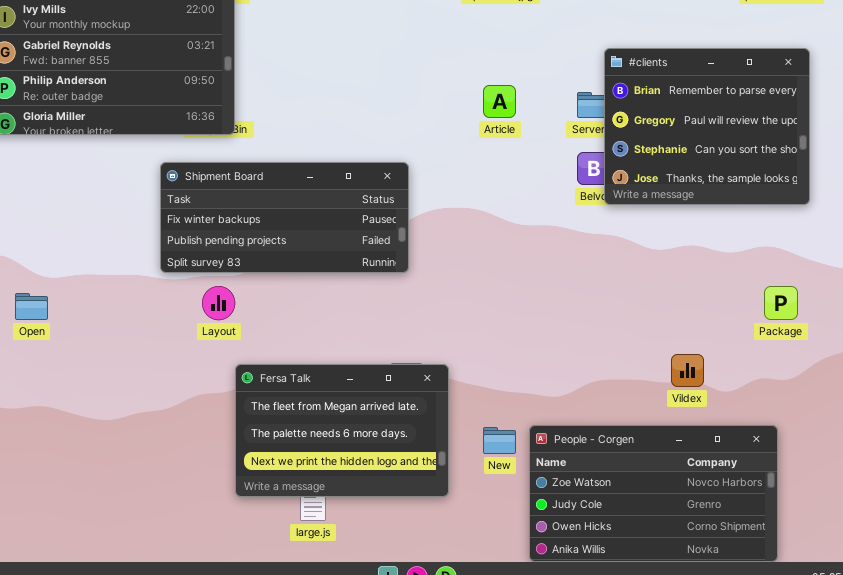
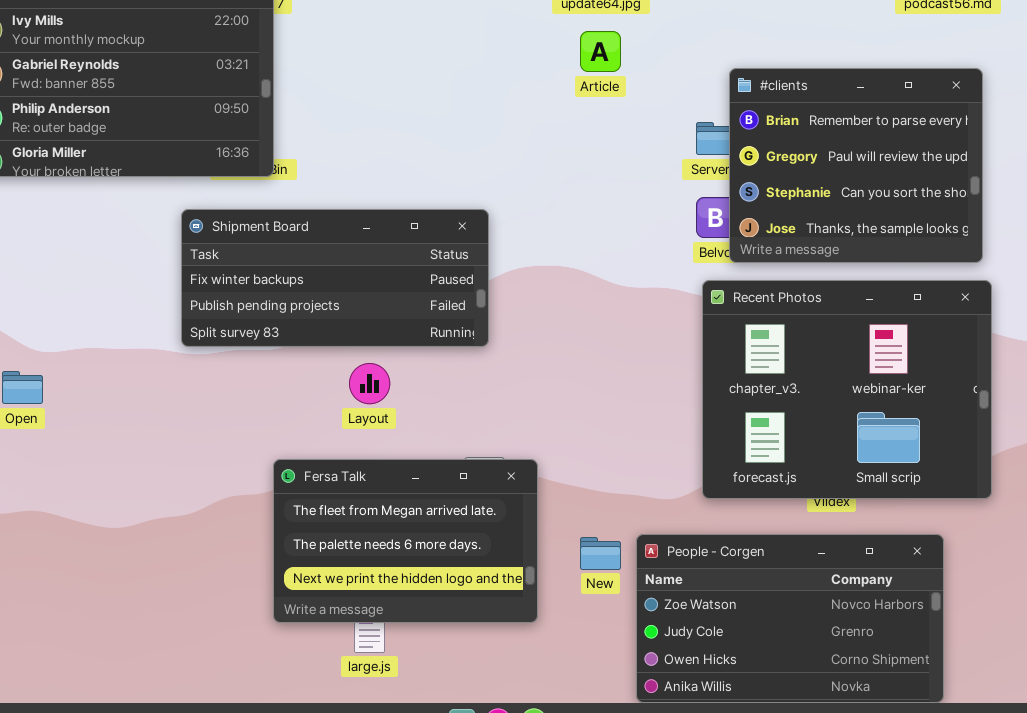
Article: [483,85,516,118] -> [580,31,621,72], moved
Recent Photos: none -> [702,280,992,499], opened
Layout: [202,286,235,320] -> [349,363,390,404], moved

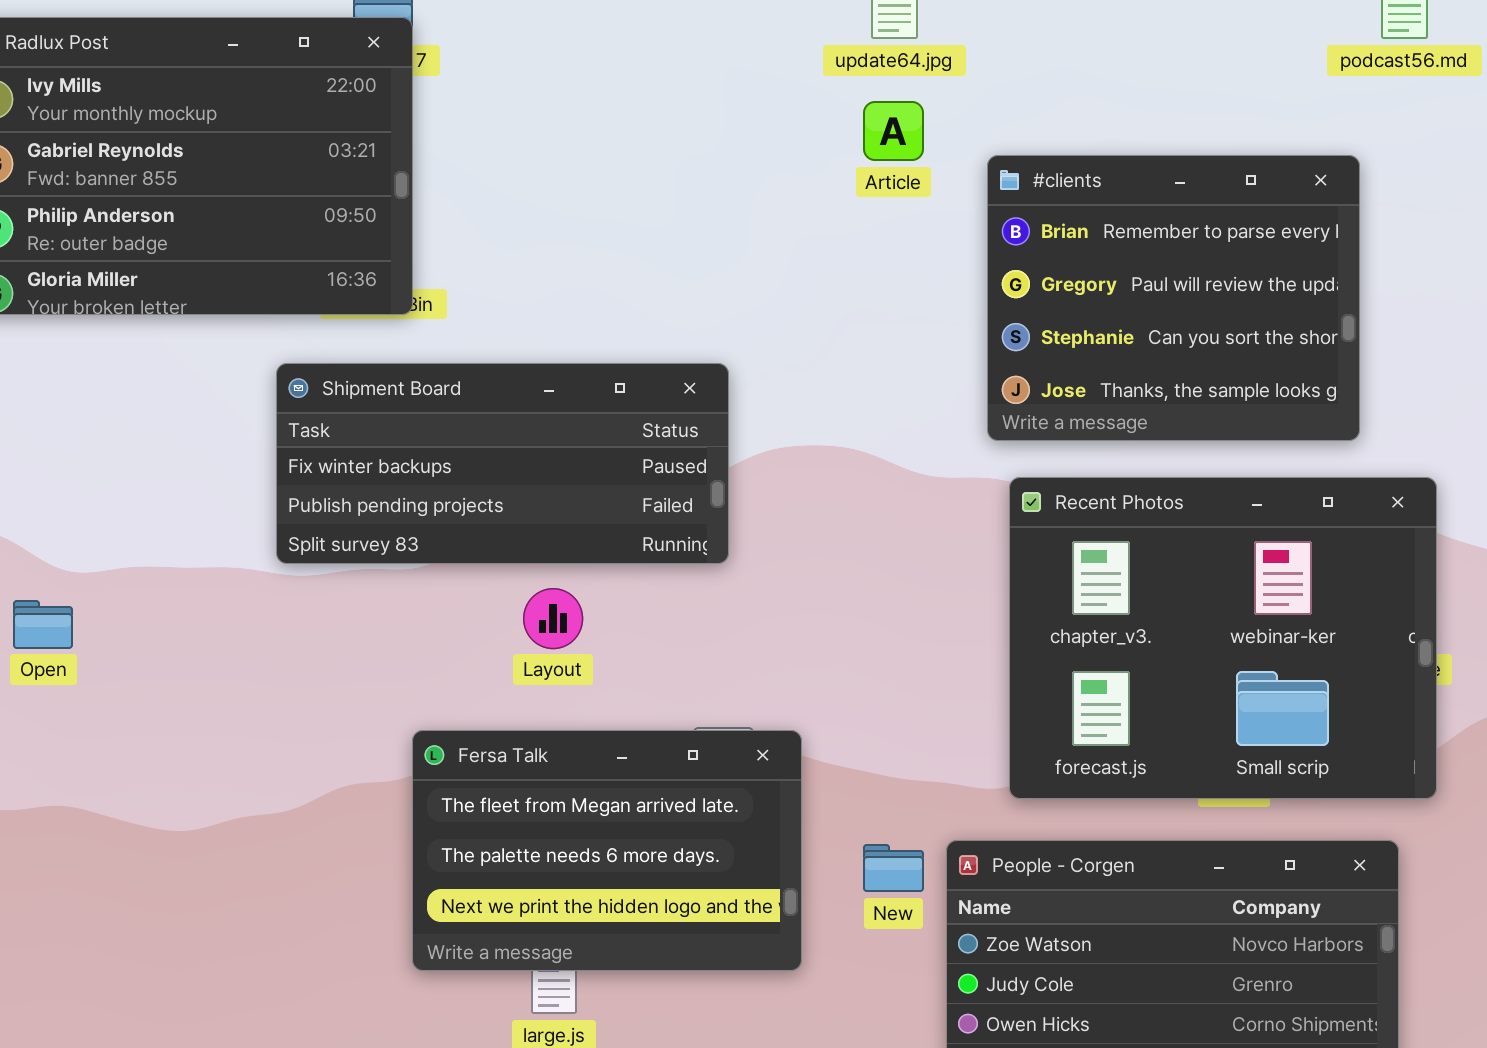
#clients: [729,68,983,263] -> [987,155,1360,441], moved
Recent Photos: [702,280,992,499] -> [1009,477,1437,799], moved

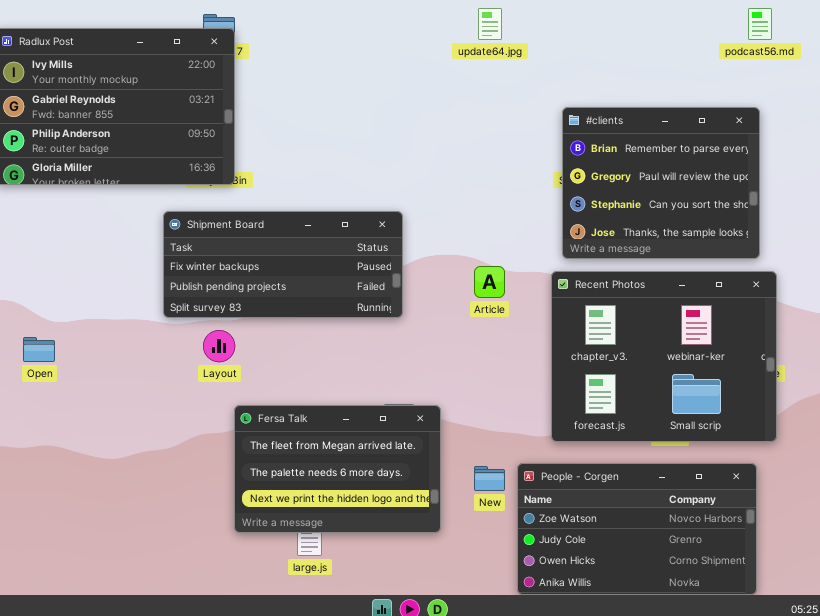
Article: [863,101,924,161] -> [474,266,505,298], moved
#clients: [987,155,1360,441] -> [562,107,760,259], moved
Layout: [523,588,583,649] -> [203,330,235,362], moved

